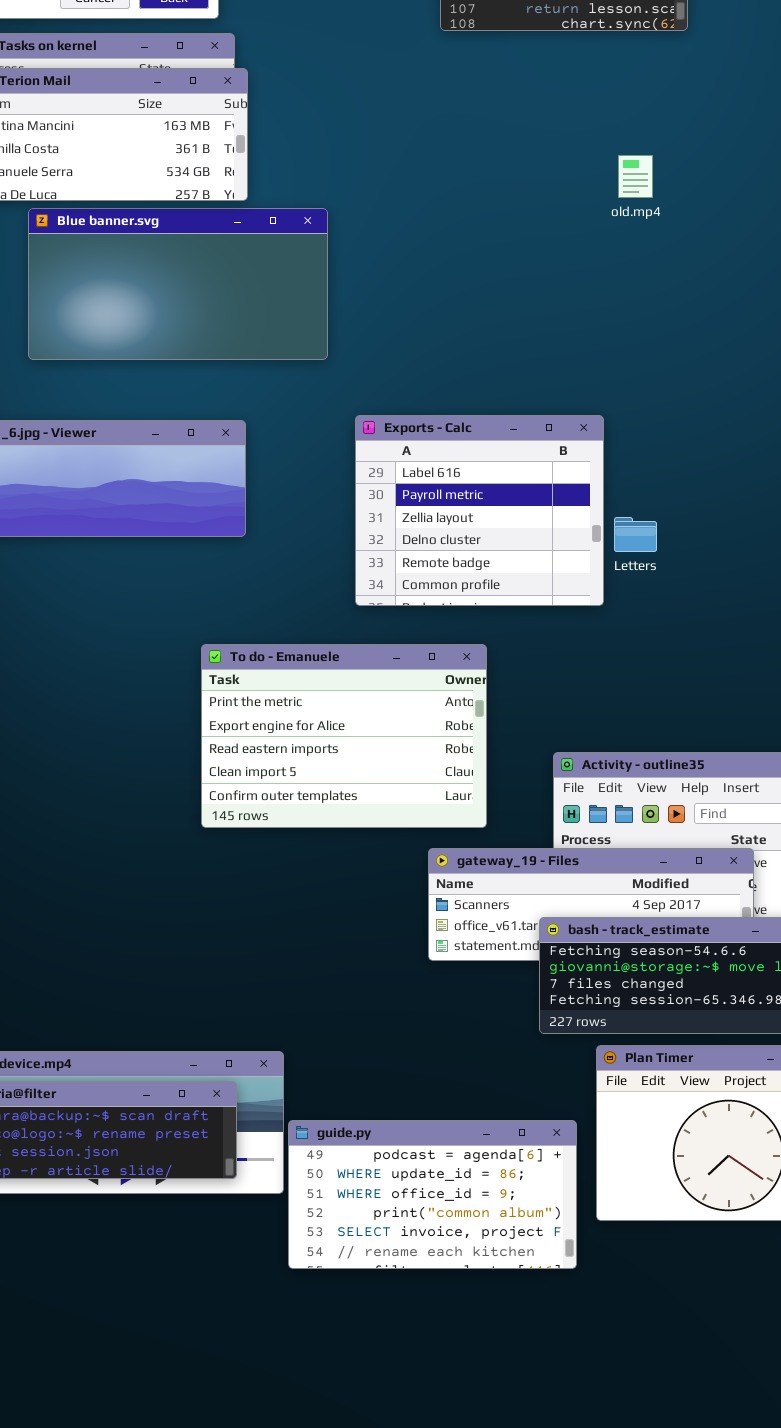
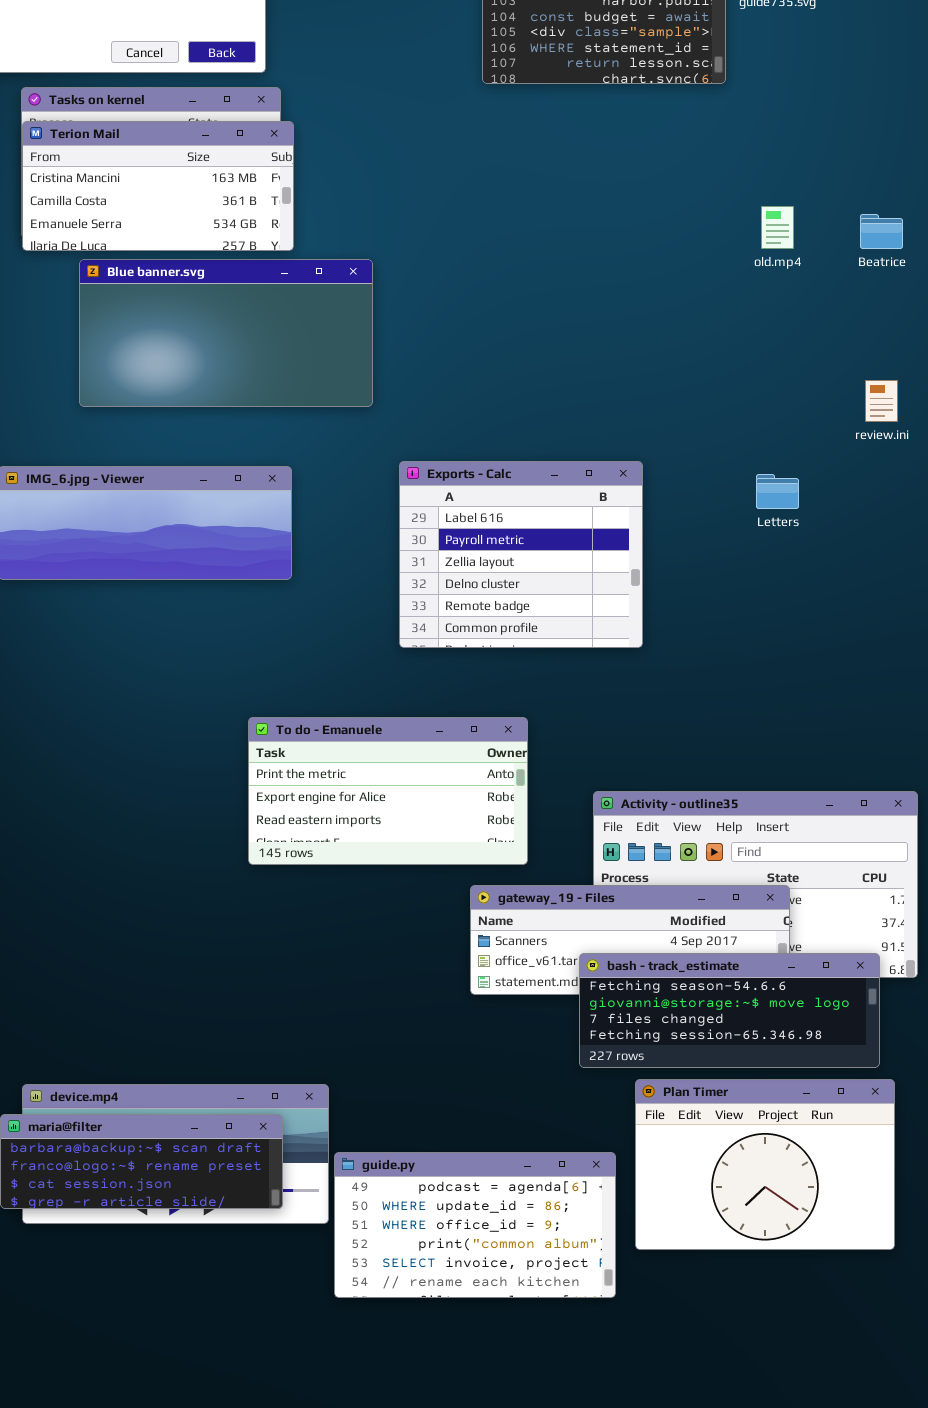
old.mp4: [618,155,653,198] -> [761,206,794,249], moved
Letters: [614,517,657,552] -> [756,474,799,509], moved
To do - Emanuele: [201,644,487,828] -> [248,717,528,865], resized

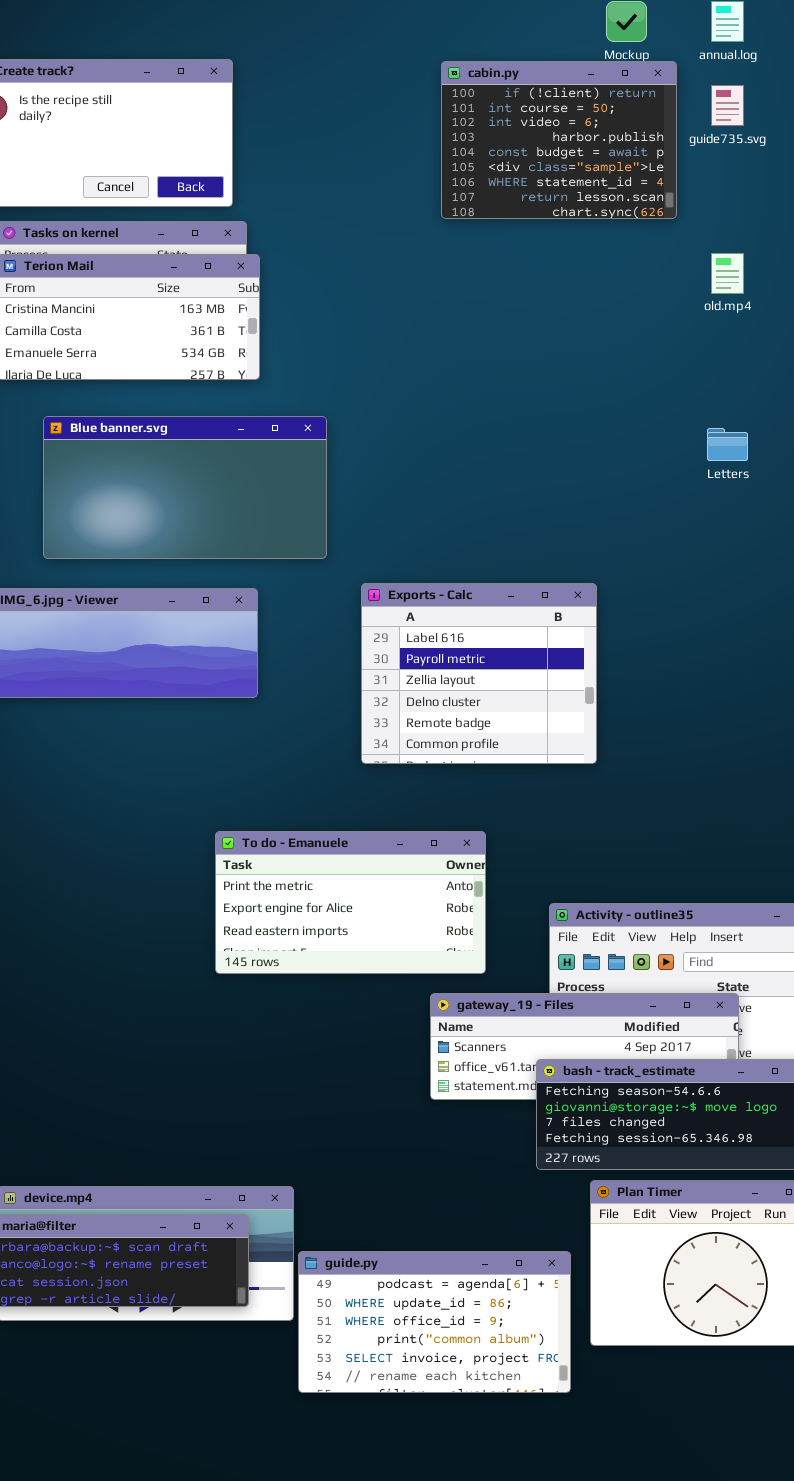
old.mp4: [761,206,794,249] -> [711,253,744,294], moved
Blue banner.svg: [79,259,373,407] -> [43,416,327,559], moved
Letters: [756,474,799,509] -> [707,428,748,461], moved

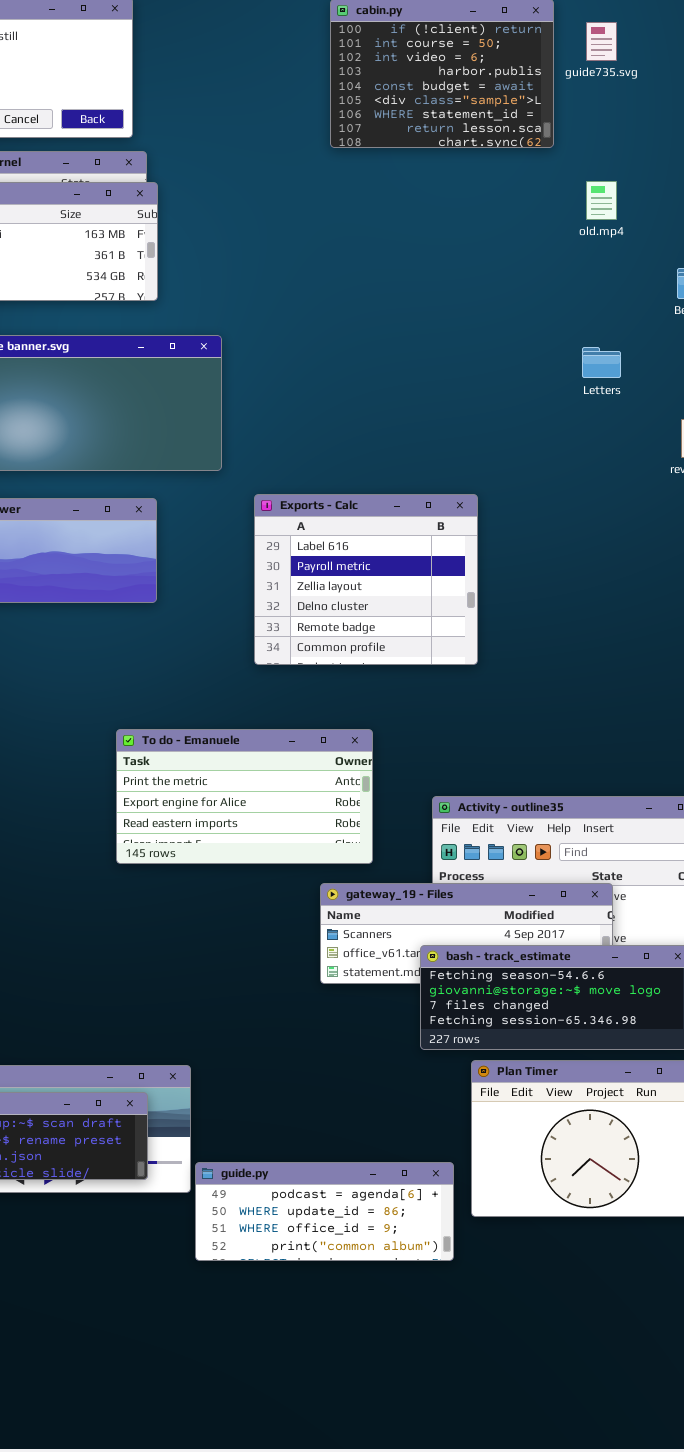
guide.py: [298,1251,571,1393] -> [195,1162,454,1261], resized

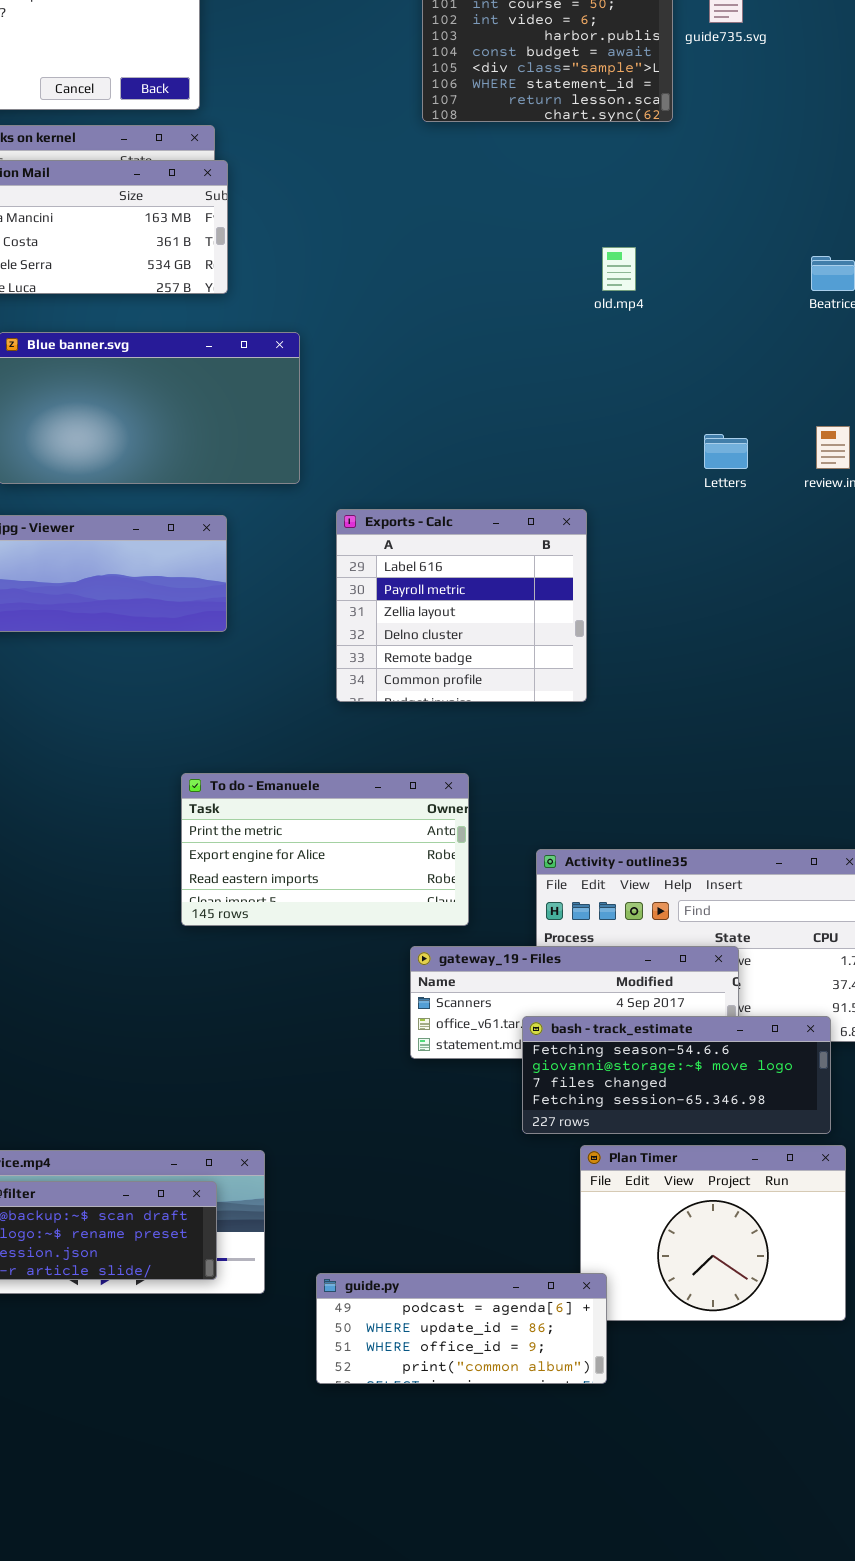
old.mp4: [586,181,617,220] -> [602,247,636,291], moved
Letters: [582,347,621,378] -> [704,434,748,469], moved
guide.py: [195,1162,454,1261] -> [316,1273,607,1384], moved

